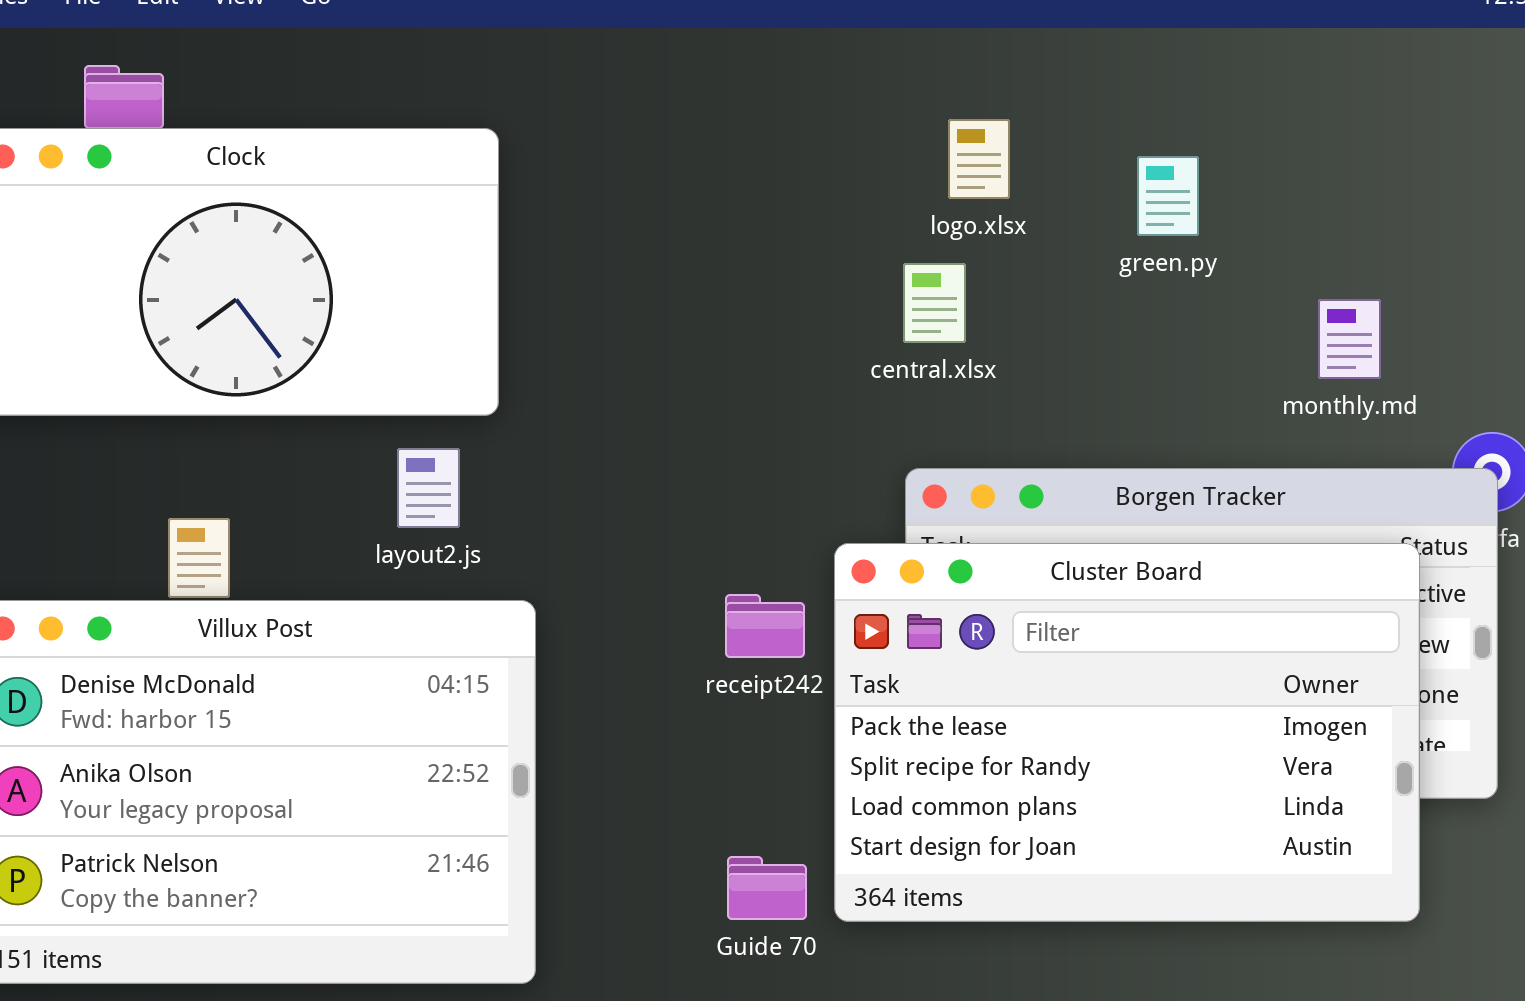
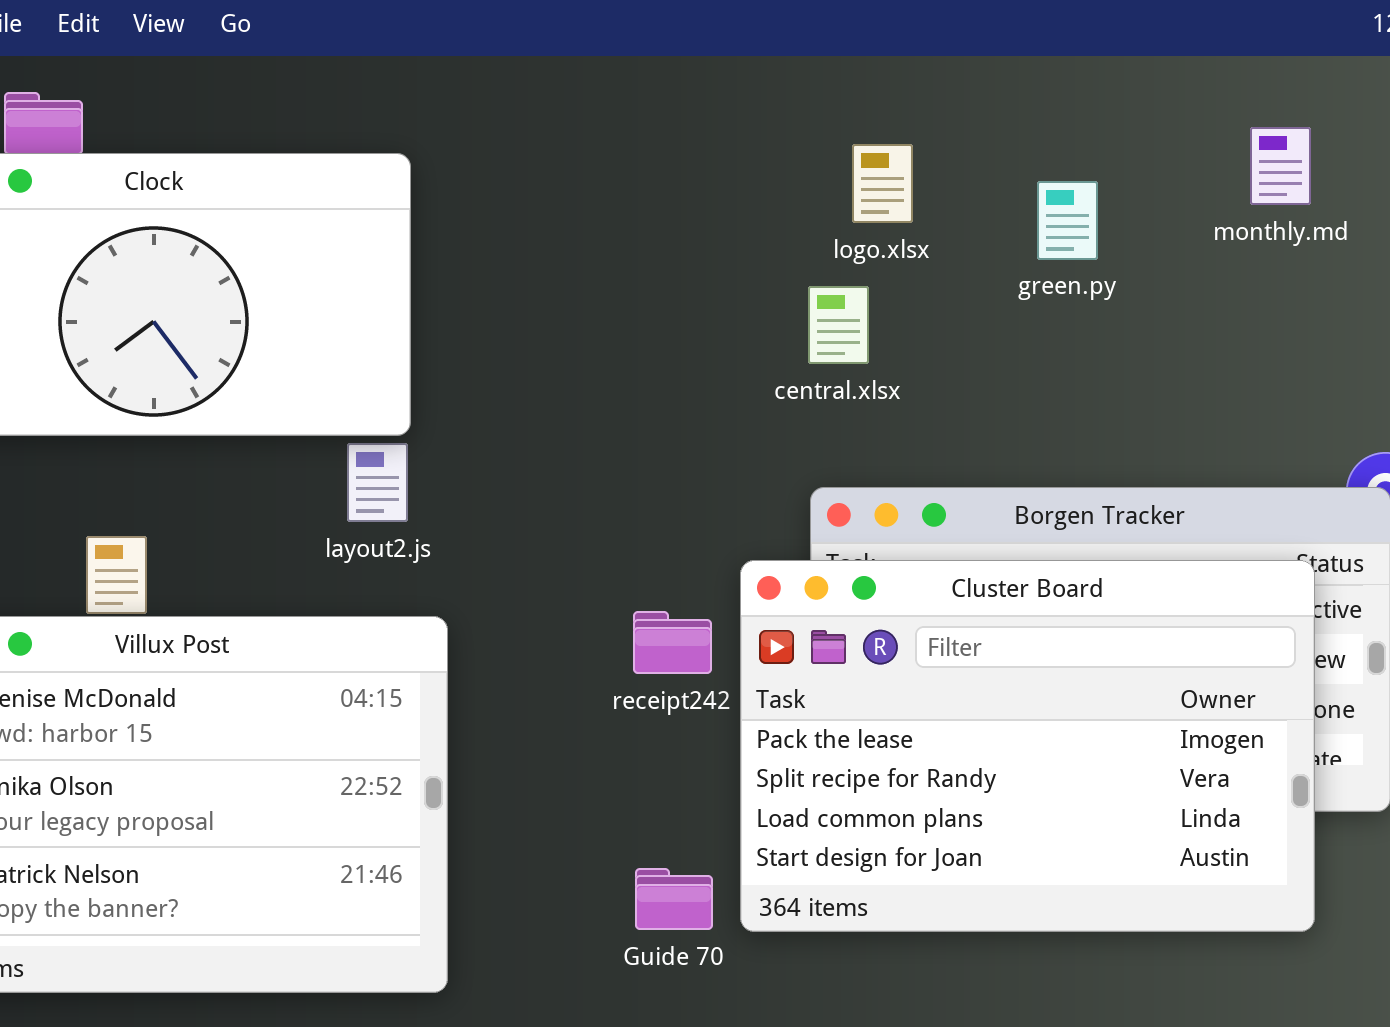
monthly.md: [1318,299,1381,379] -> [1250,127,1311,205], moved
layout2.js: [397,448,460,528] -> [347,443,408,522], moved

